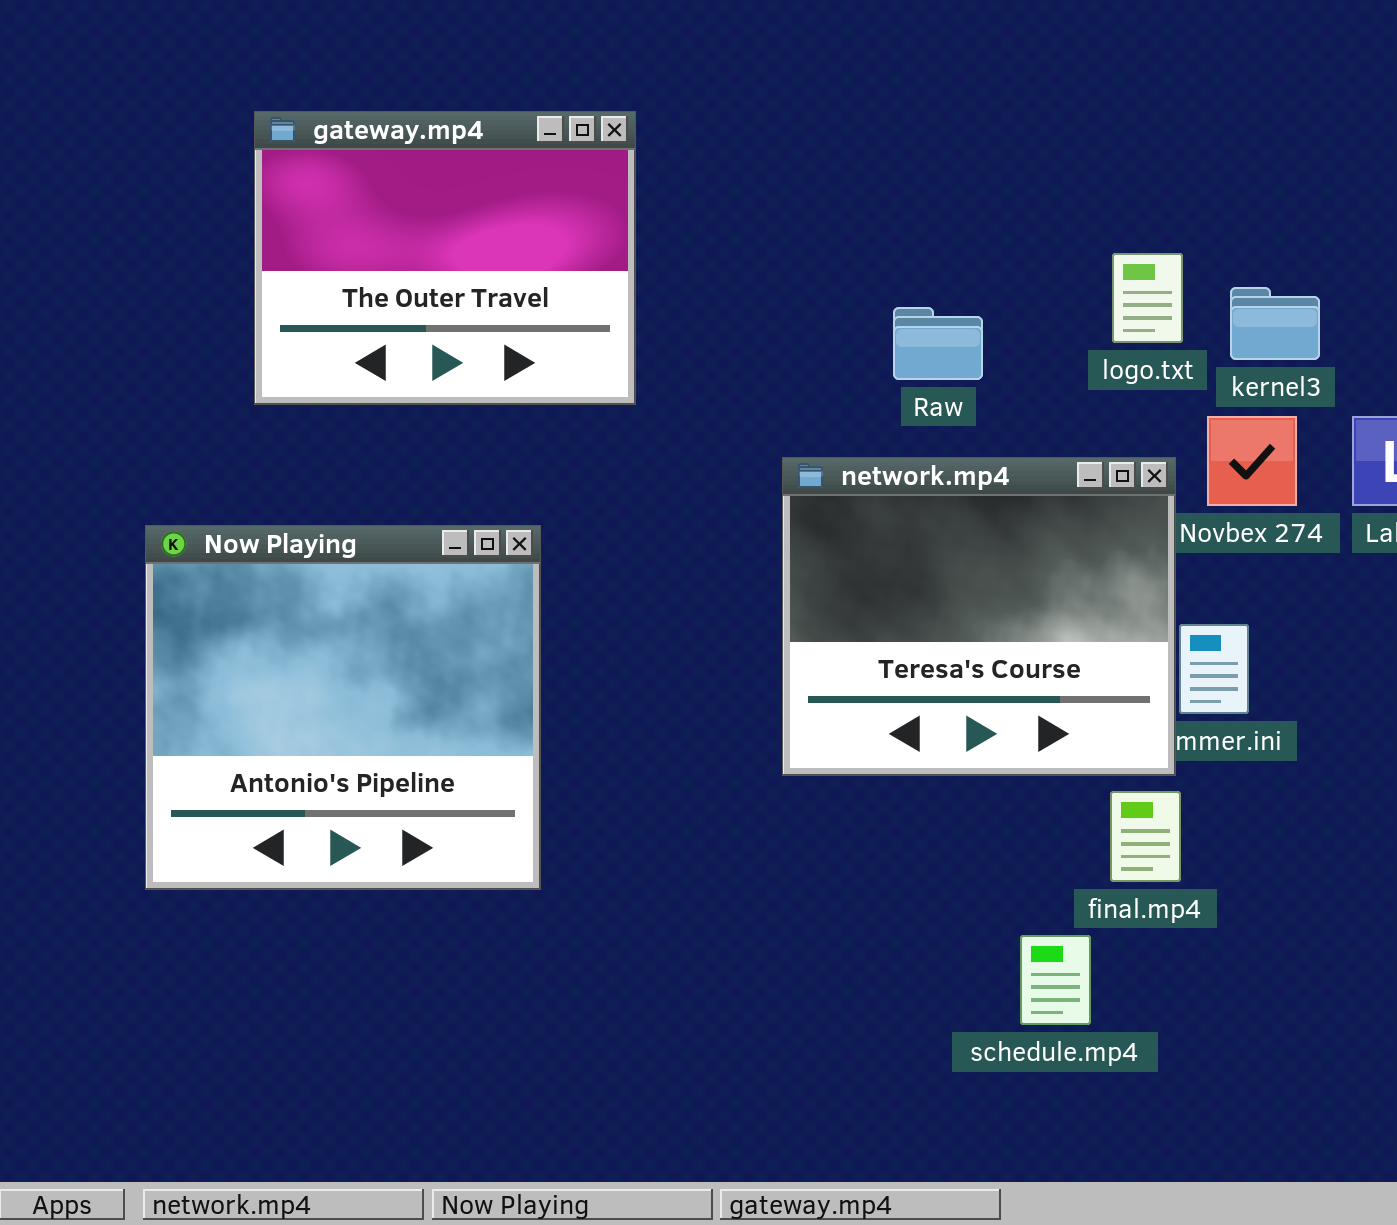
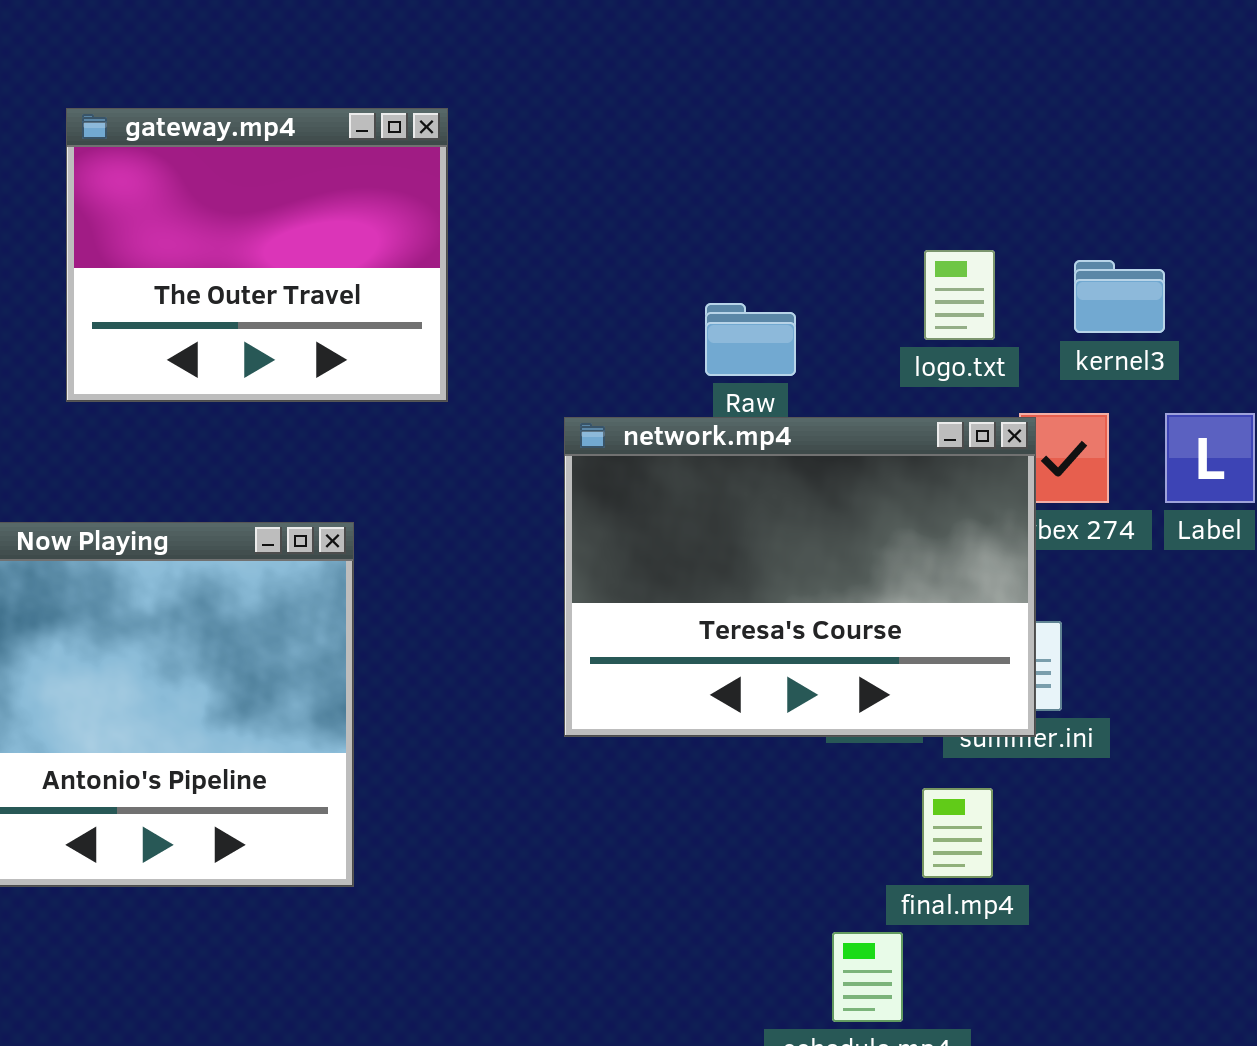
kernel3: [1230,287,1320,360] -> [1074,260,1165,333], moved
network.mp4: [782,457,1176,776] -> [564,417,1036,737], moved, resized

